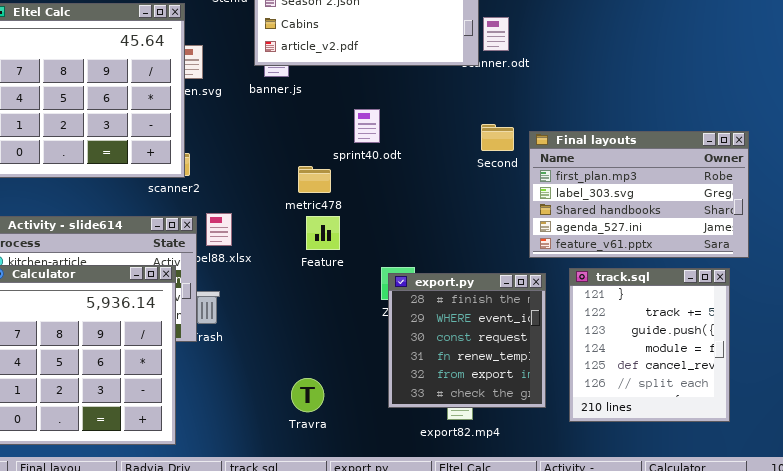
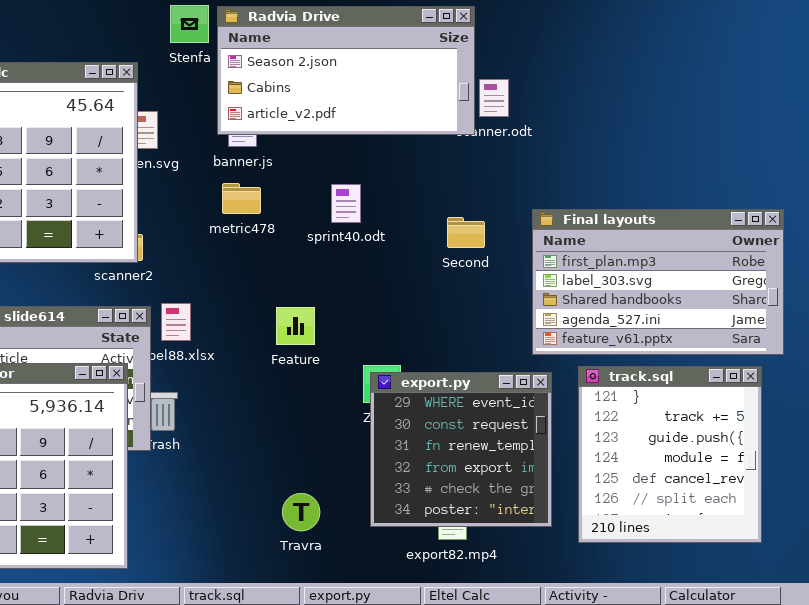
Second: [481,124,514,151] -> [447,217,485,248], moved
metric478: [298,166,331,193] -> [222,183,261,214], moved
export.py: [388,273,546,408] -> [370,372,552,527], scrolled down 1 row
Travra: [291,378,324,412] -> [282,493,320,531], moved

